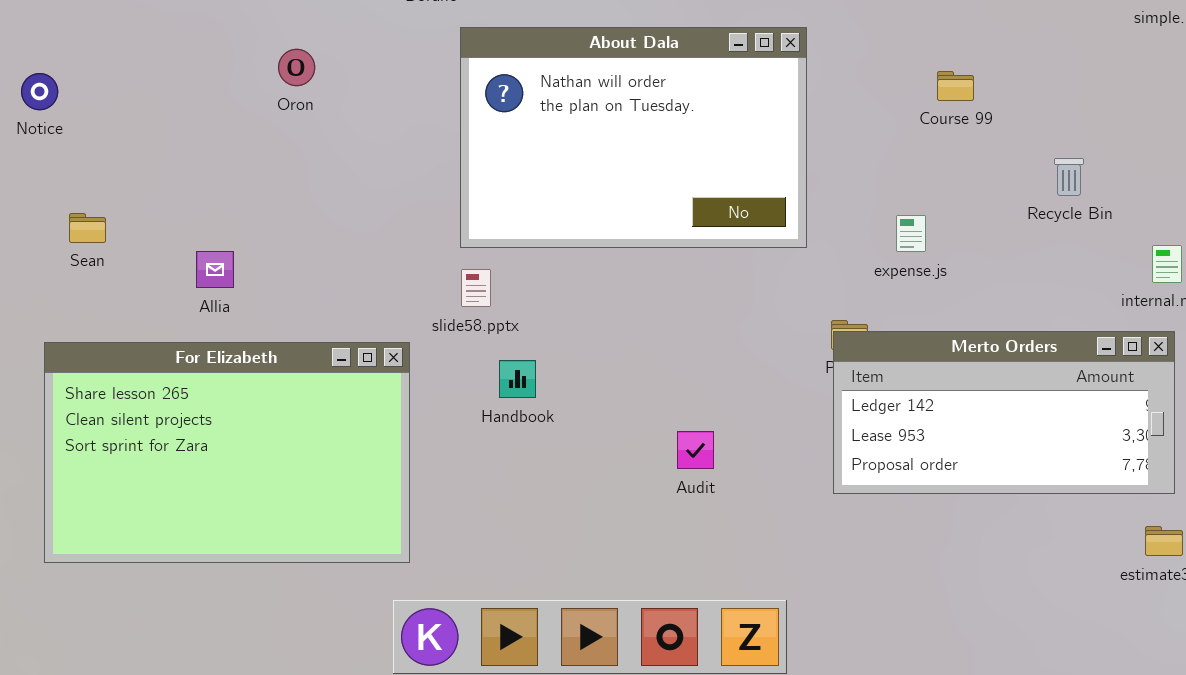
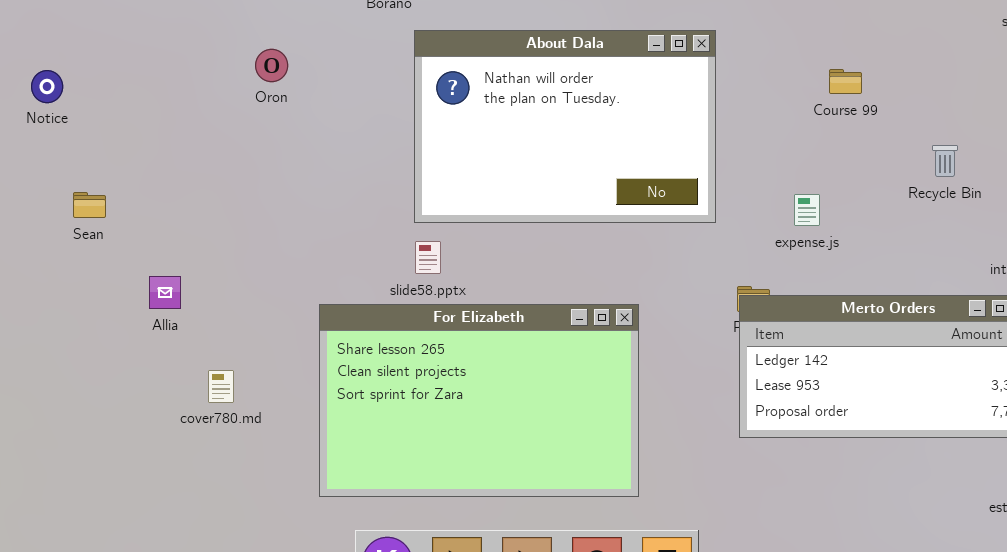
Allia: [196,251,234,288] -> [149,276,181,309], moved
For Elizabeth: [44,342,410,563] -> [319,304,639,497], moved

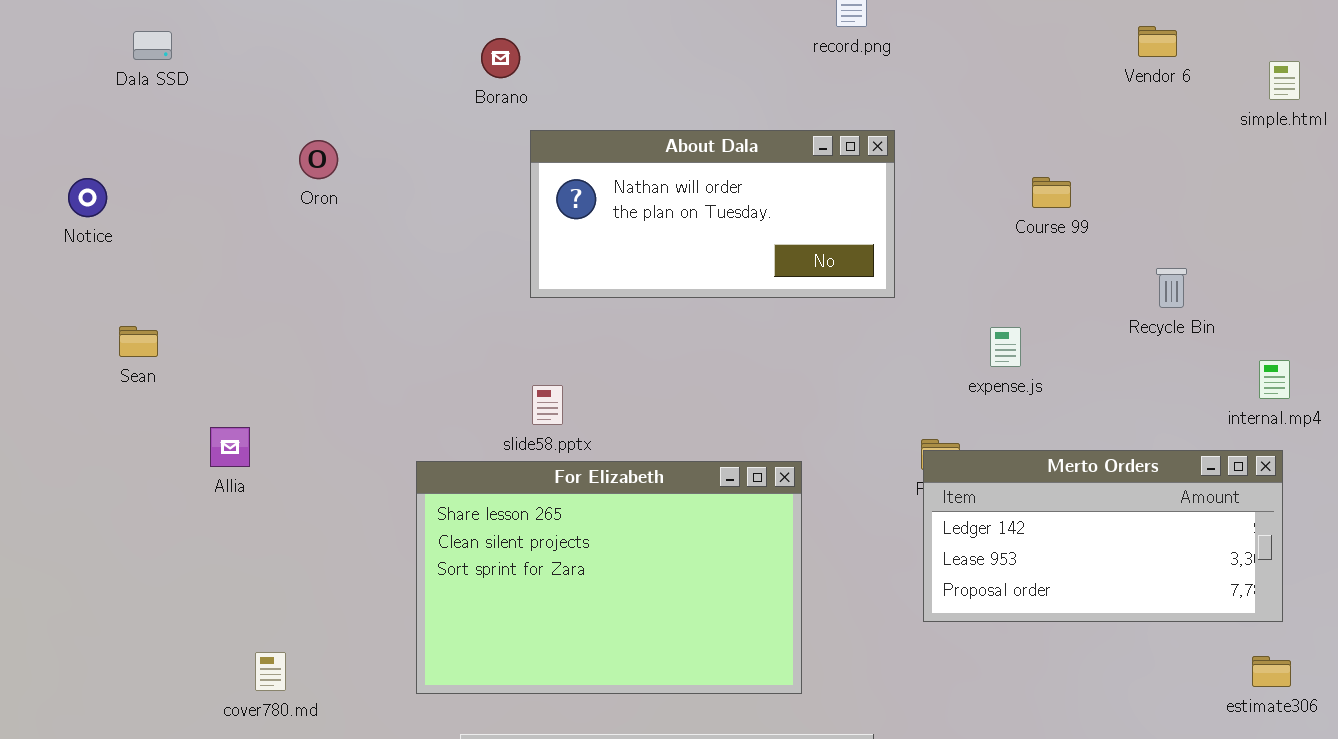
About Dala: [414,30,716,223] -> [530,130,895,298], resized
Oron: [255,49,288,82] -> [299,140,338,179], moved
cover780.md: [208,370,234,403] -> [255,652,286,691], moved

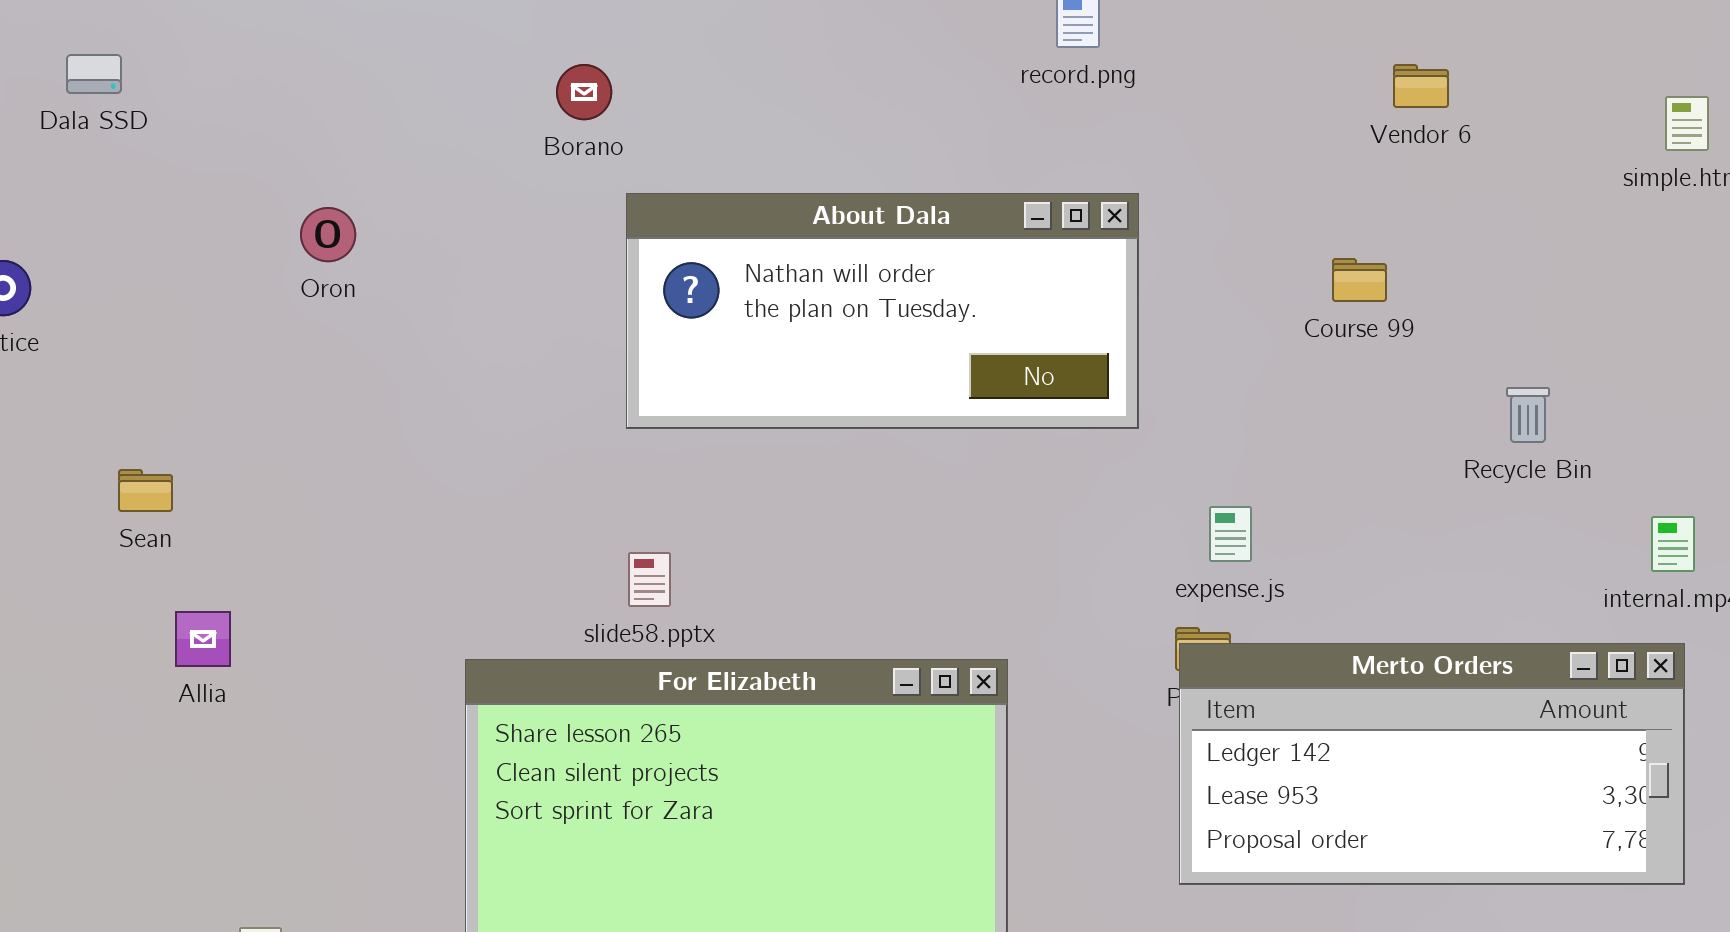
Vendor 6: [1138,26,1177,57] -> [1393,64,1449,108], moved
Sean: [119,326,158,357] -> [118,469,173,512], moved
expense.js: [990,327,1021,367] -> [1209,506,1252,562], moved

